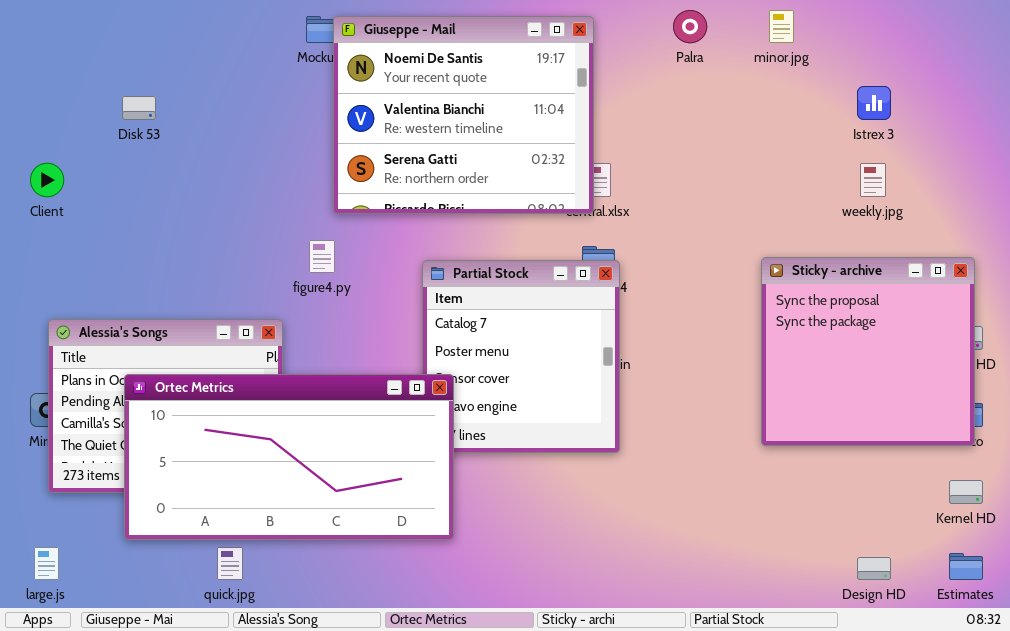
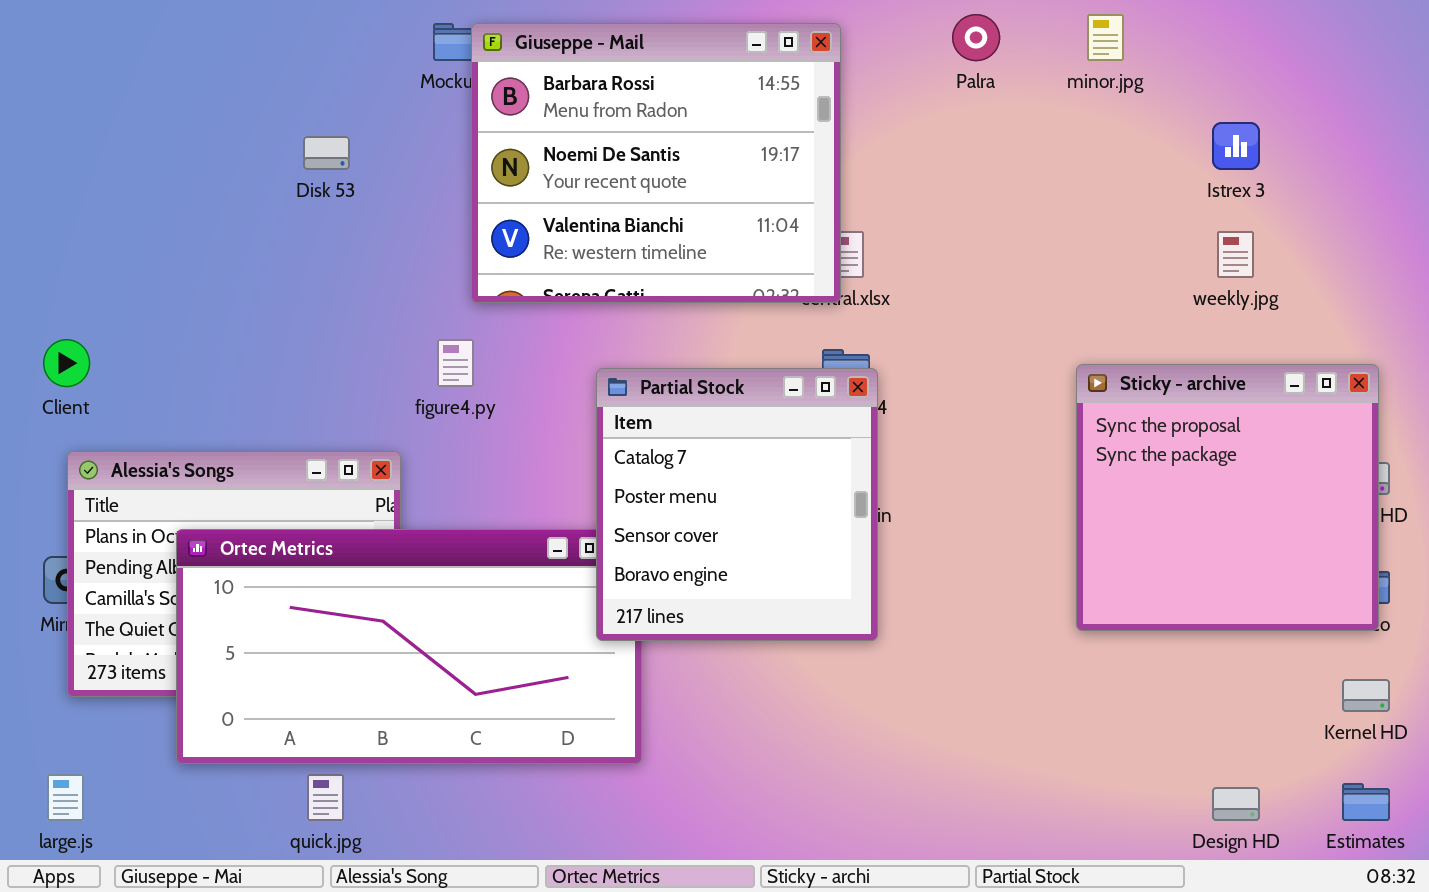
Giuseppe - Mail: [333,16,594,214] -> [471,23,841,303], scrolled up 1 row
Disk 53: [122,96,156,120] -> [303,136,350,170], moved
Client: [30,163,64,197] -> [43,339,90,387], moved
Partial Stock: [422,260,620,453] -> [596,368,878,641], raised

